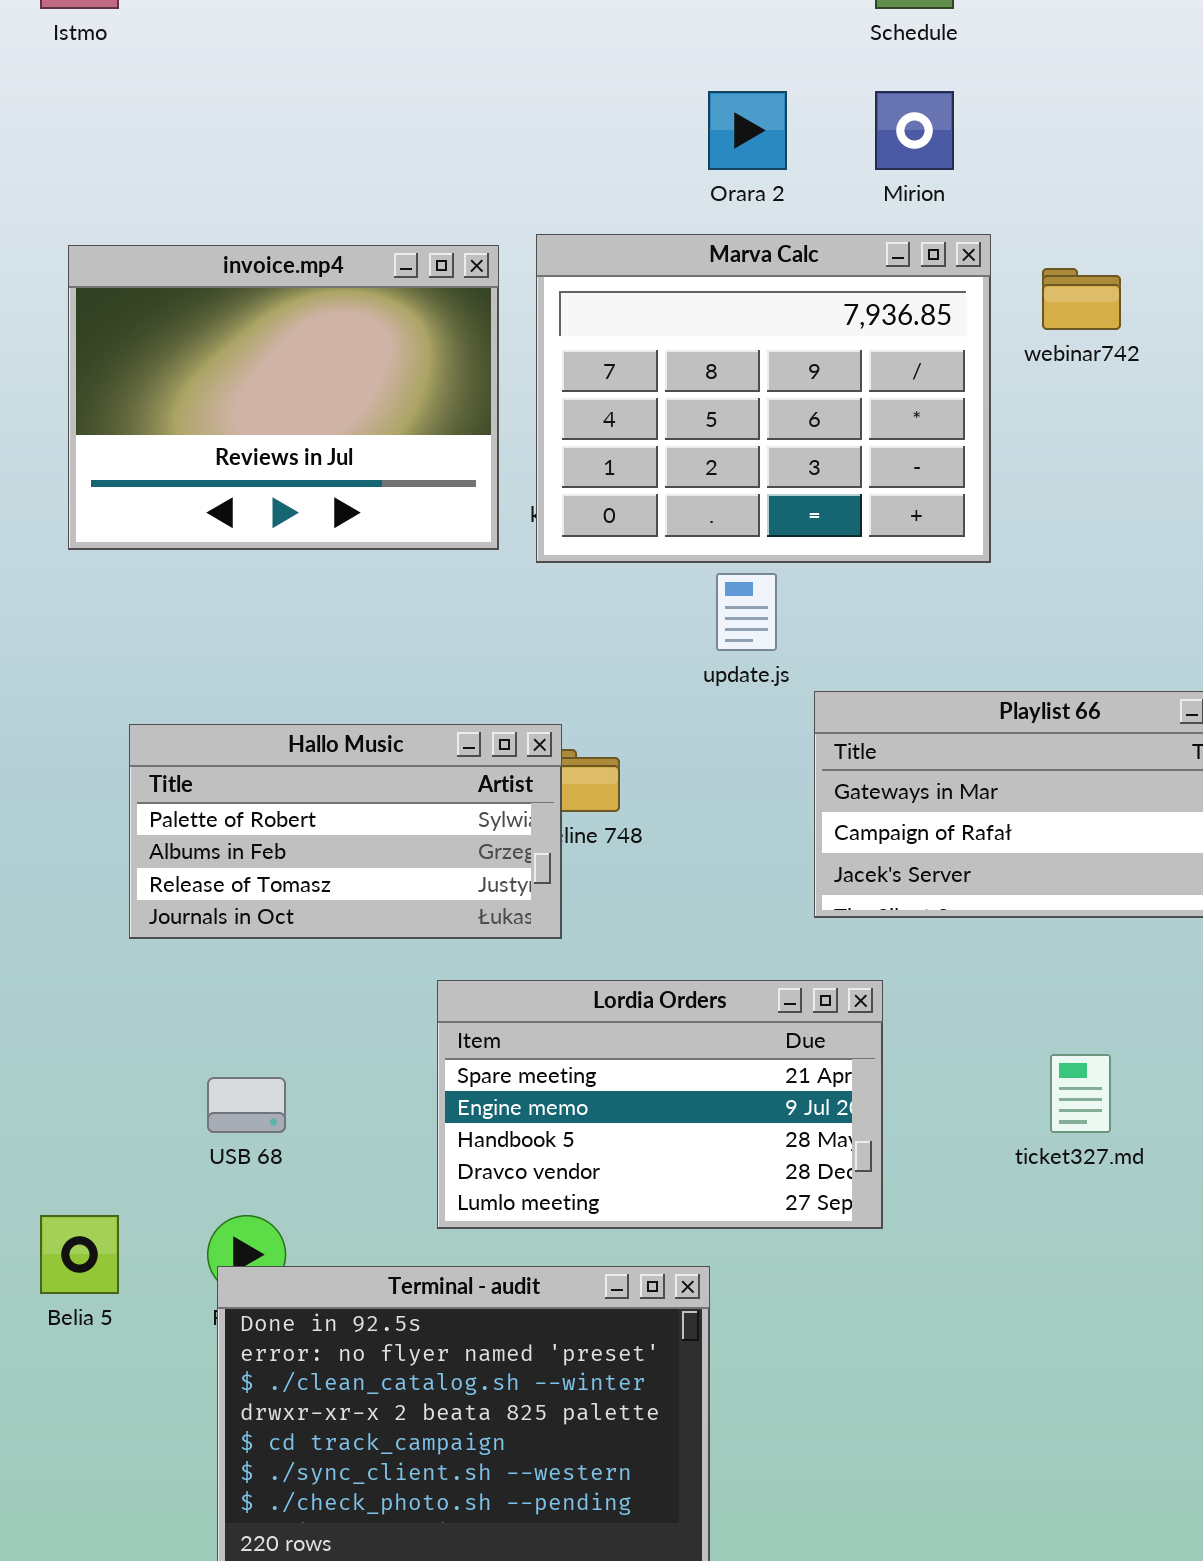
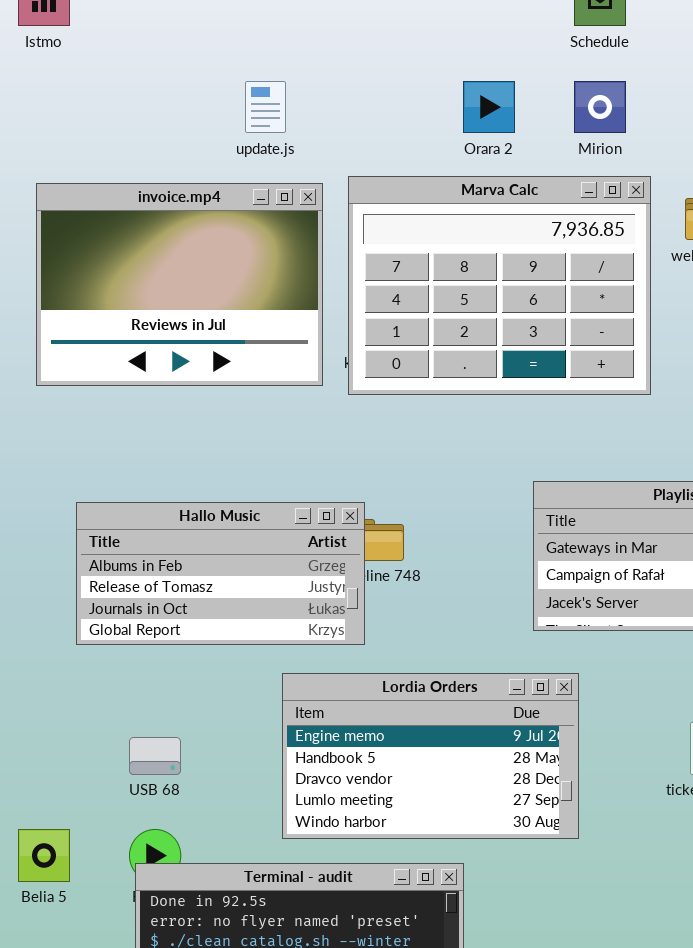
update.js: [716,573,777,651] -> [245,81,286,133], moved
Hallo Music: [129,724,562,939] -> [76,502,365,645], scrolled down 1 row
Lordia Orders: [437,980,883,1229] -> [282,673,579,839], scrolled down 1 row

